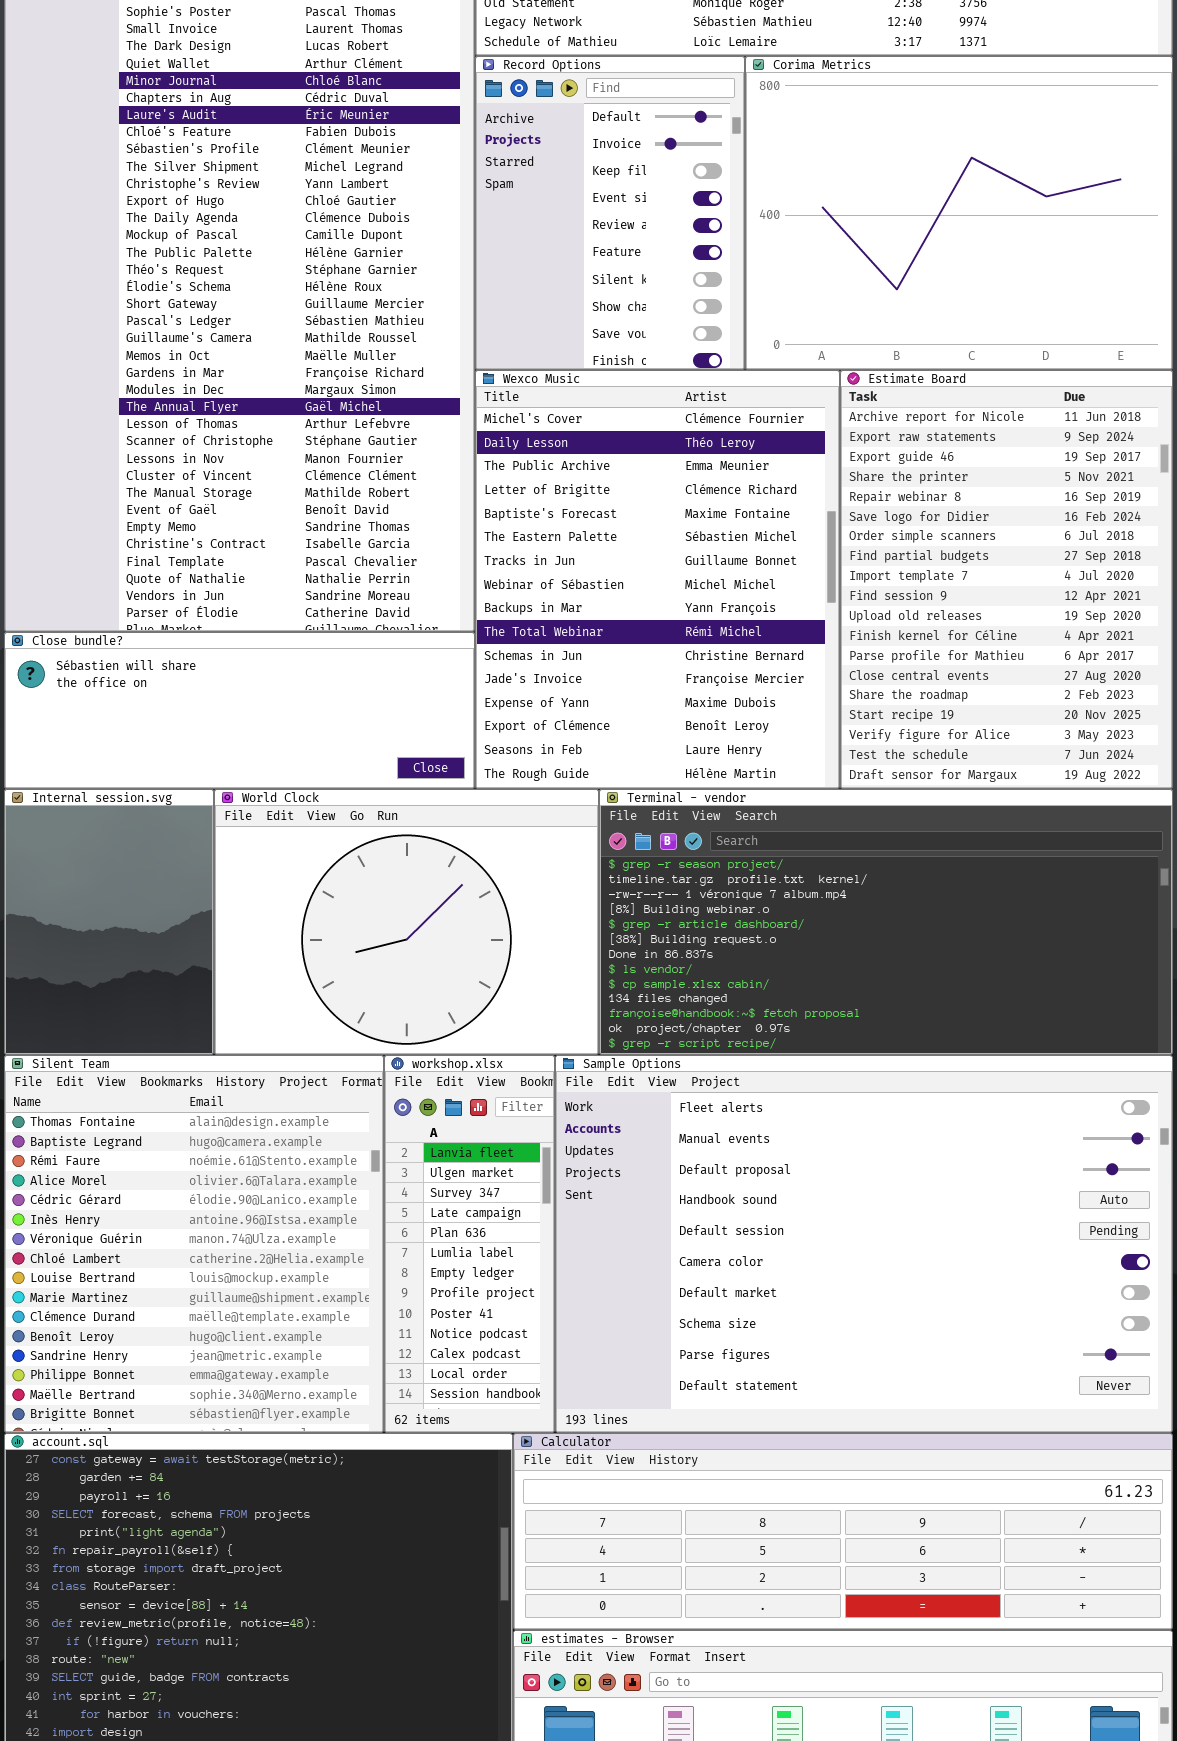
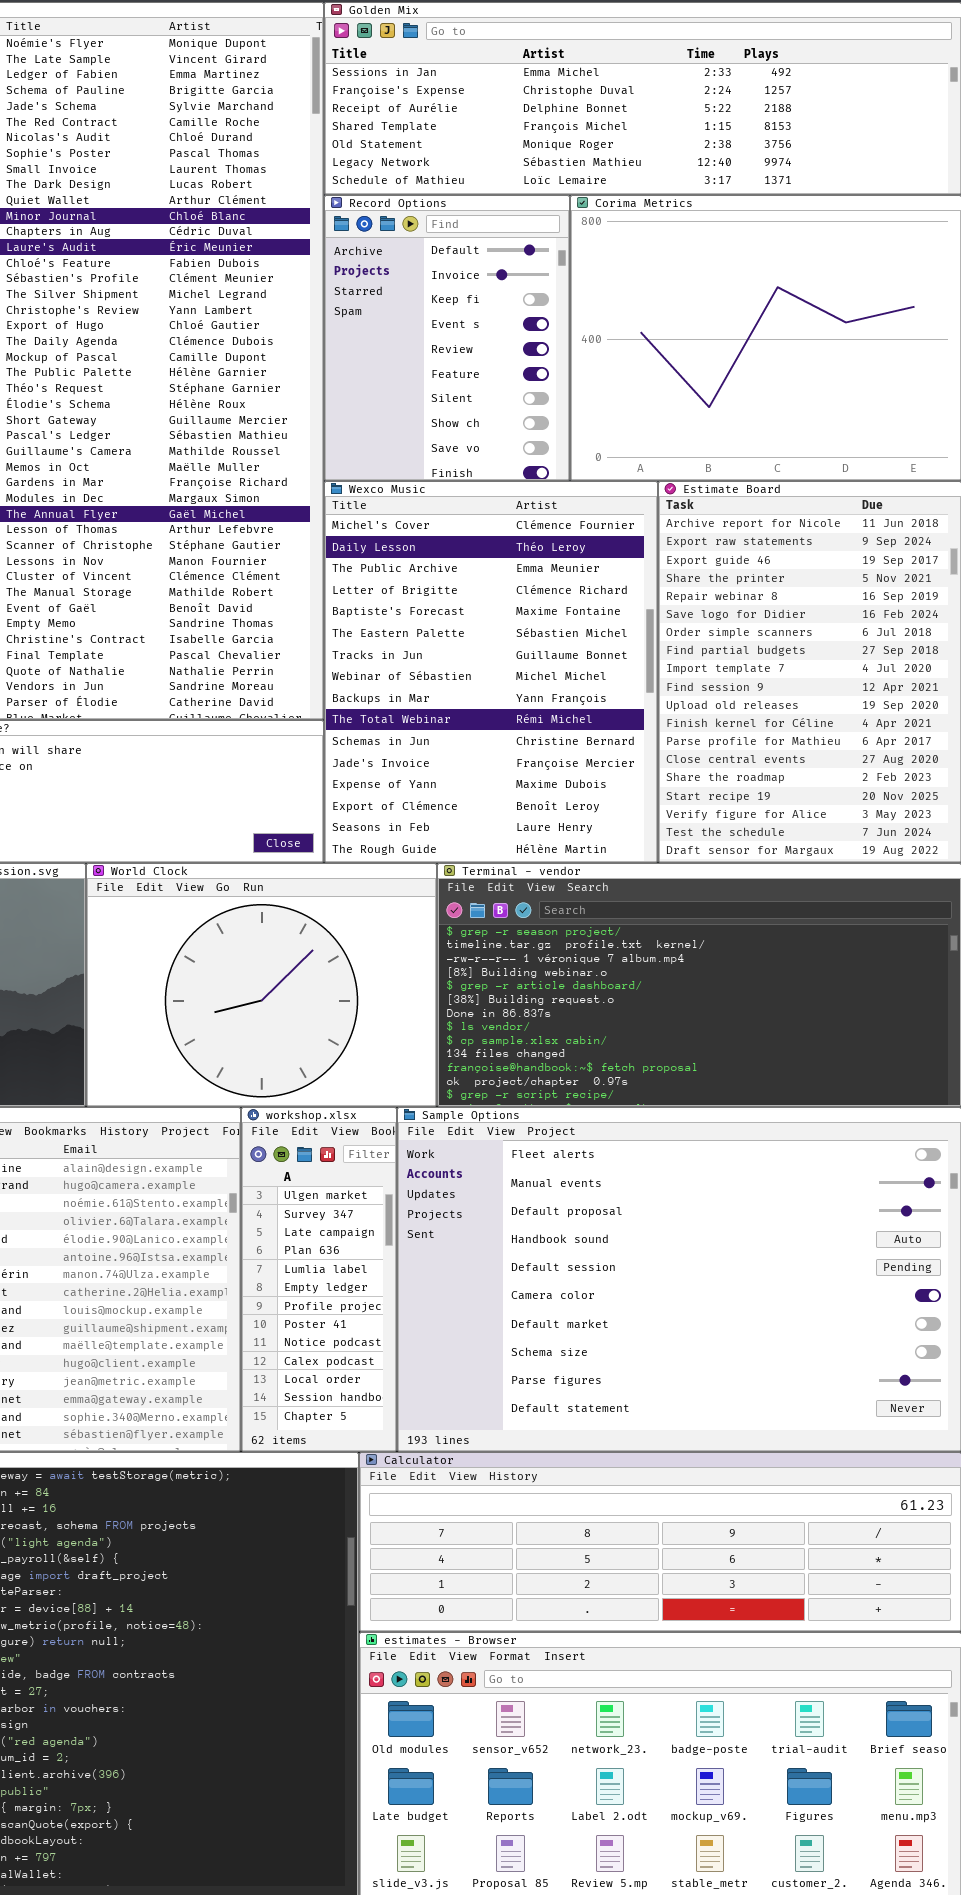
workshop.xlsx: [384,1055,555,1433] -> [241,1107,397,1452], scrolled down 1 row

